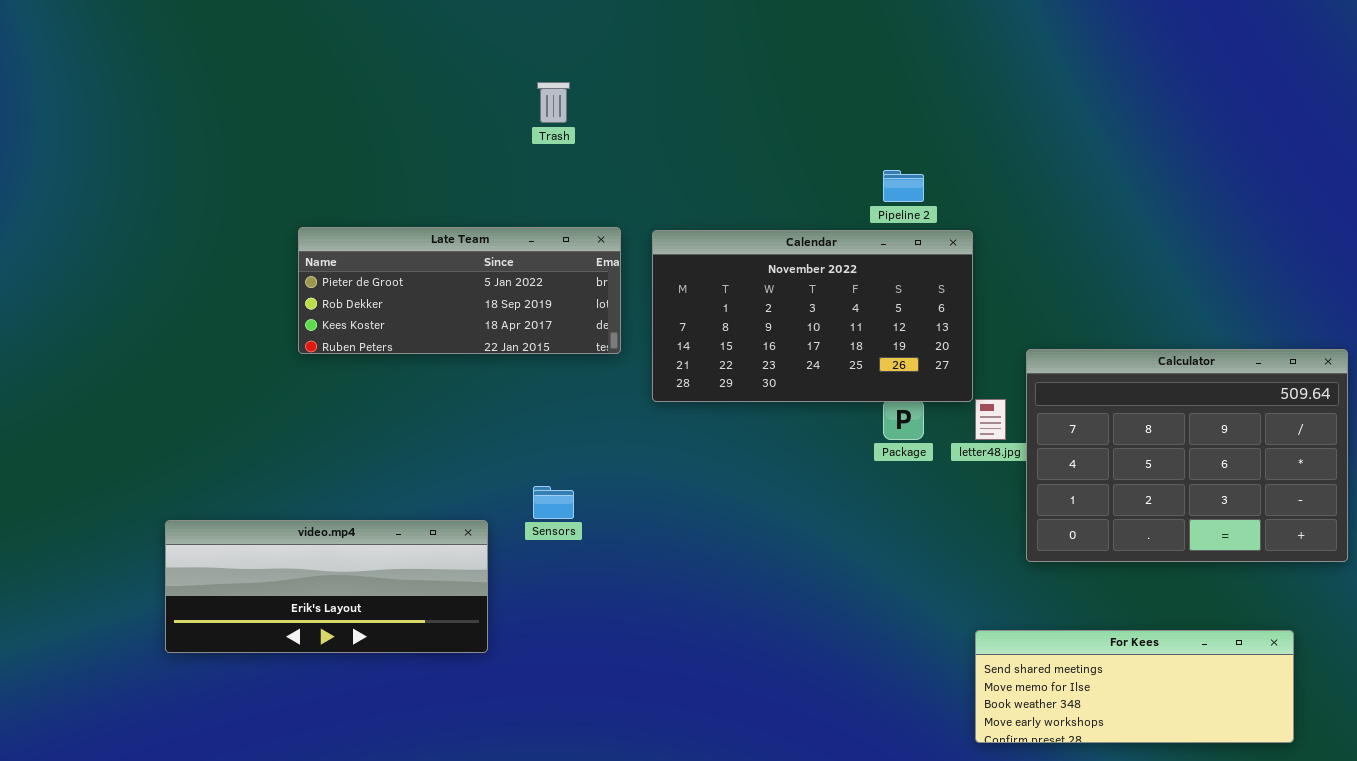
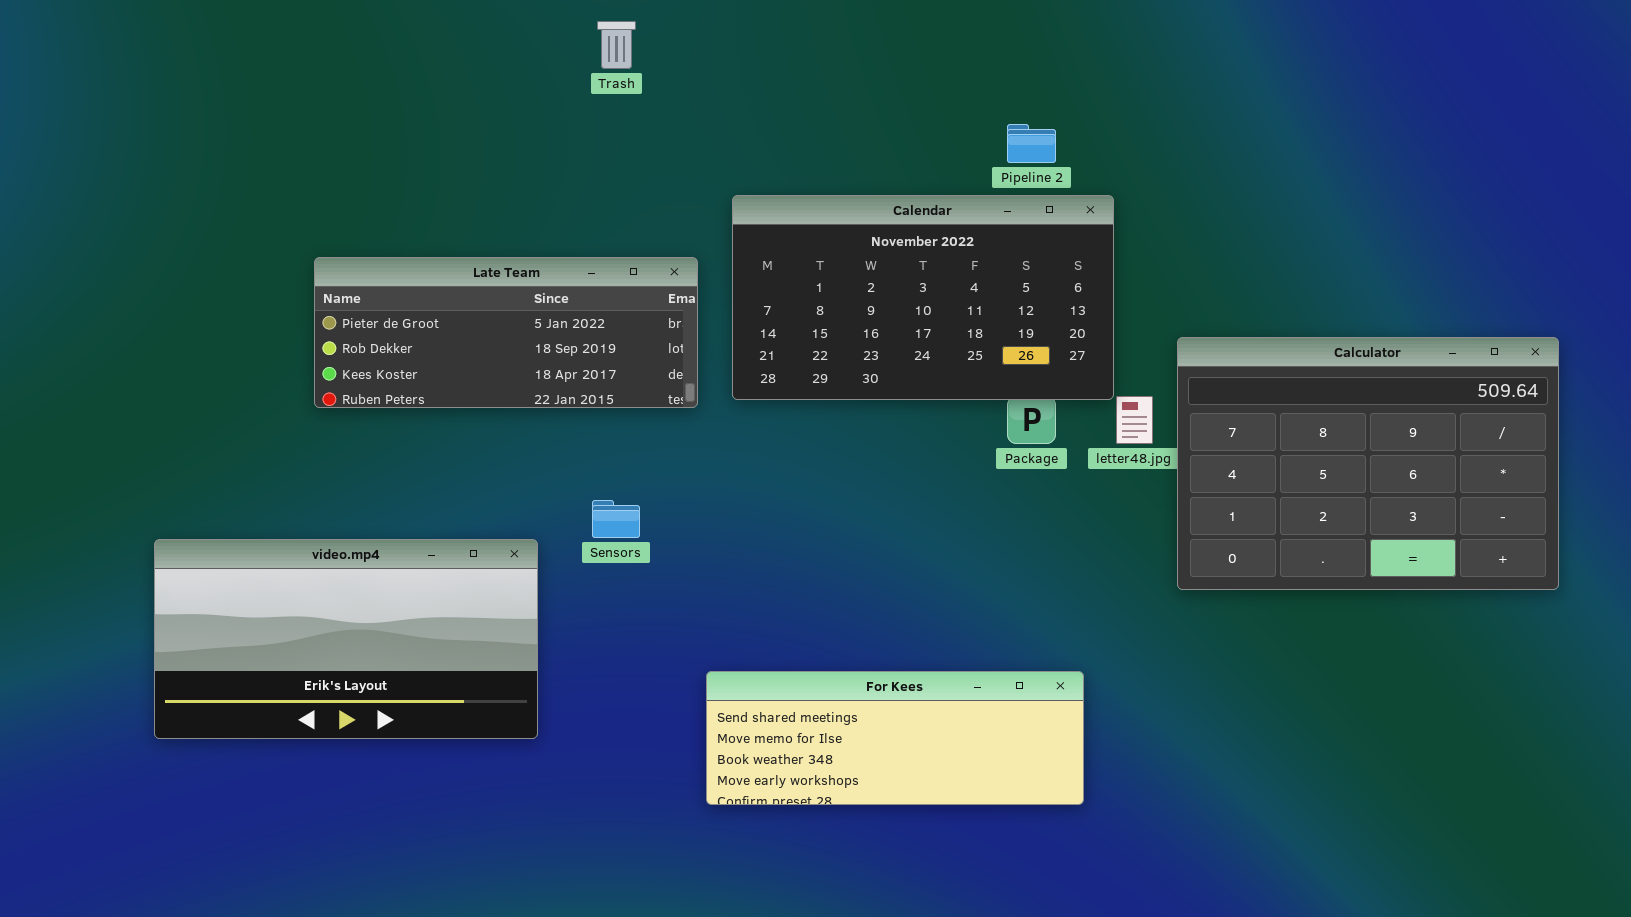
Late Team: [298,227,621,354] -> [314,257,698,408], moved
video.mp4: [165,520,488,653] -> [154,539,538,739], resized
For Kees: [975,630,1294,743] -> [706,671,1084,805], moved

